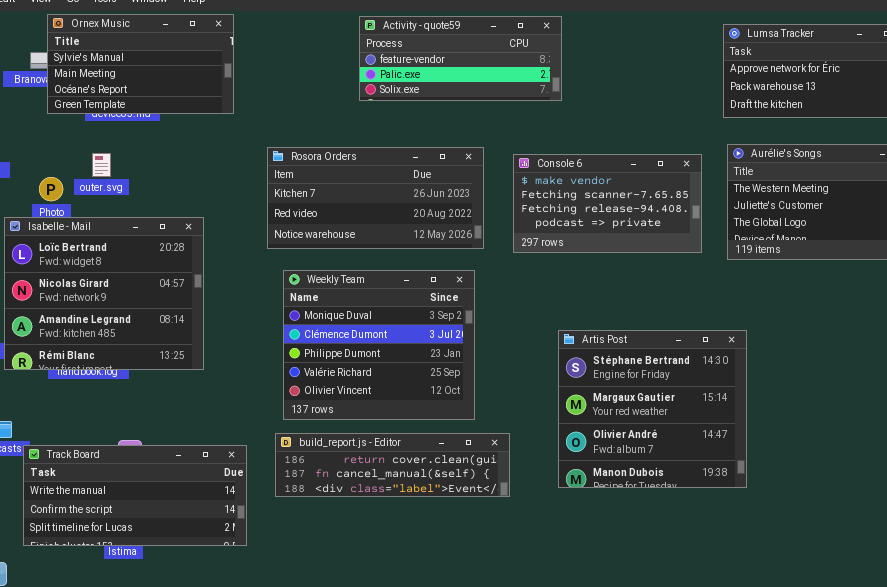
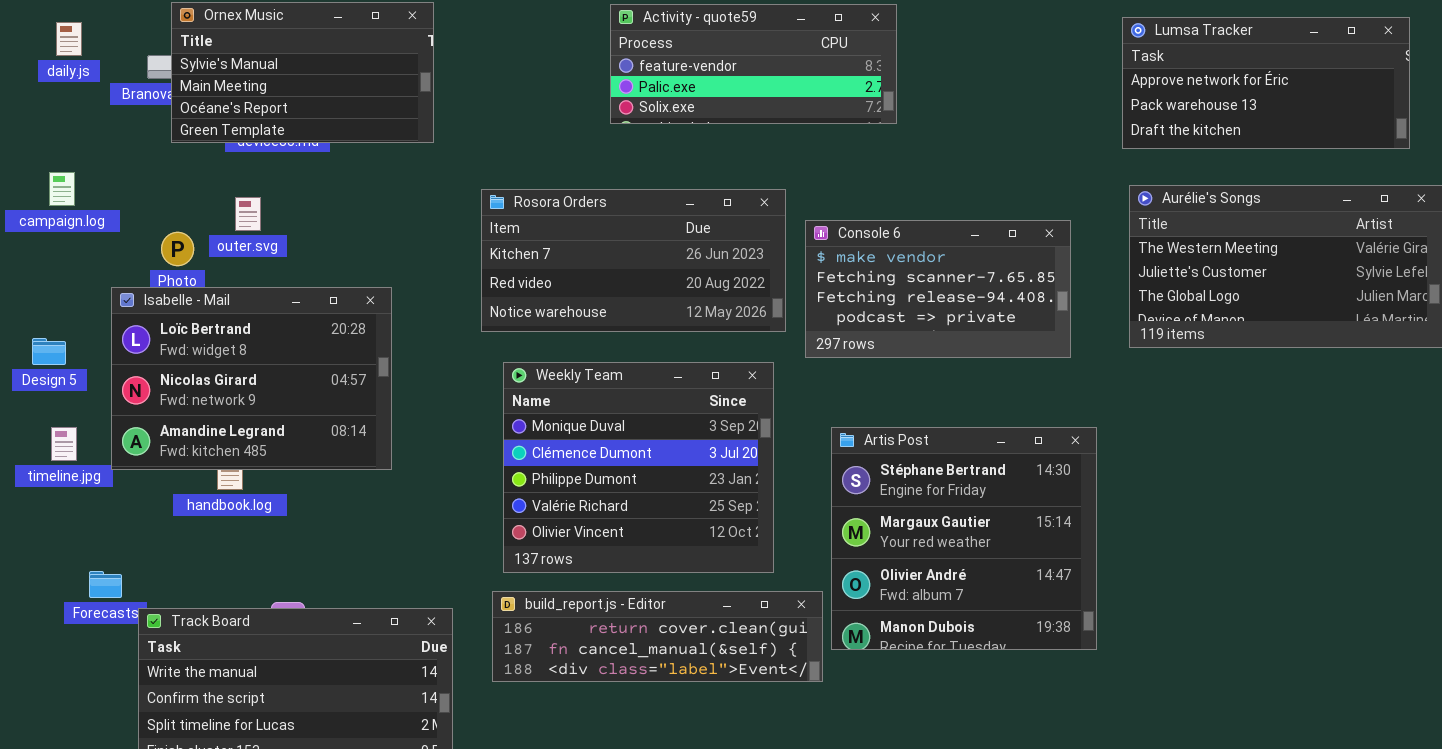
Console 6: [513,154,702,253] -> [805,220,1071,358], moved
Isabelle - Mail: [4,217,204,370] -> [111,287,392,470], resized
Artis Post: [558,330,747,488] -> [831,427,1097,650], moved

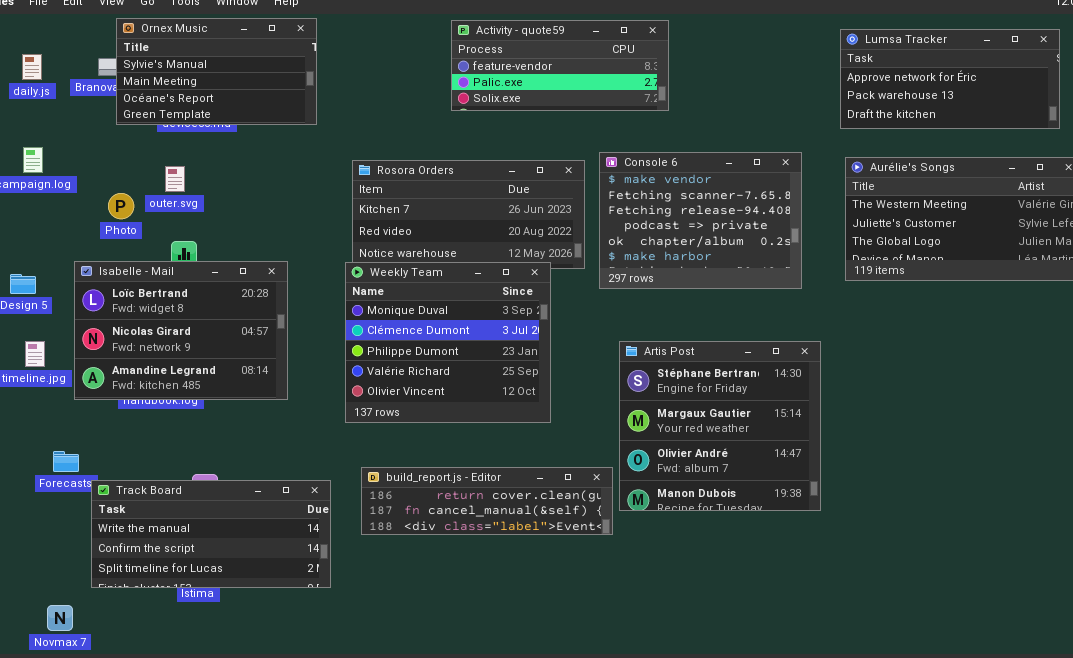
daily.js: [56,22,82,56] -> [22,54,42,80], moved
Console 6: [805,220,1071,358] -> [599,152,802,289], resized
Isabelle - Mail: [111,287,392,470] -> [74,261,288,400], moved
Weekly Team: [503,362,774,573] -> [345,262,551,423], moved

